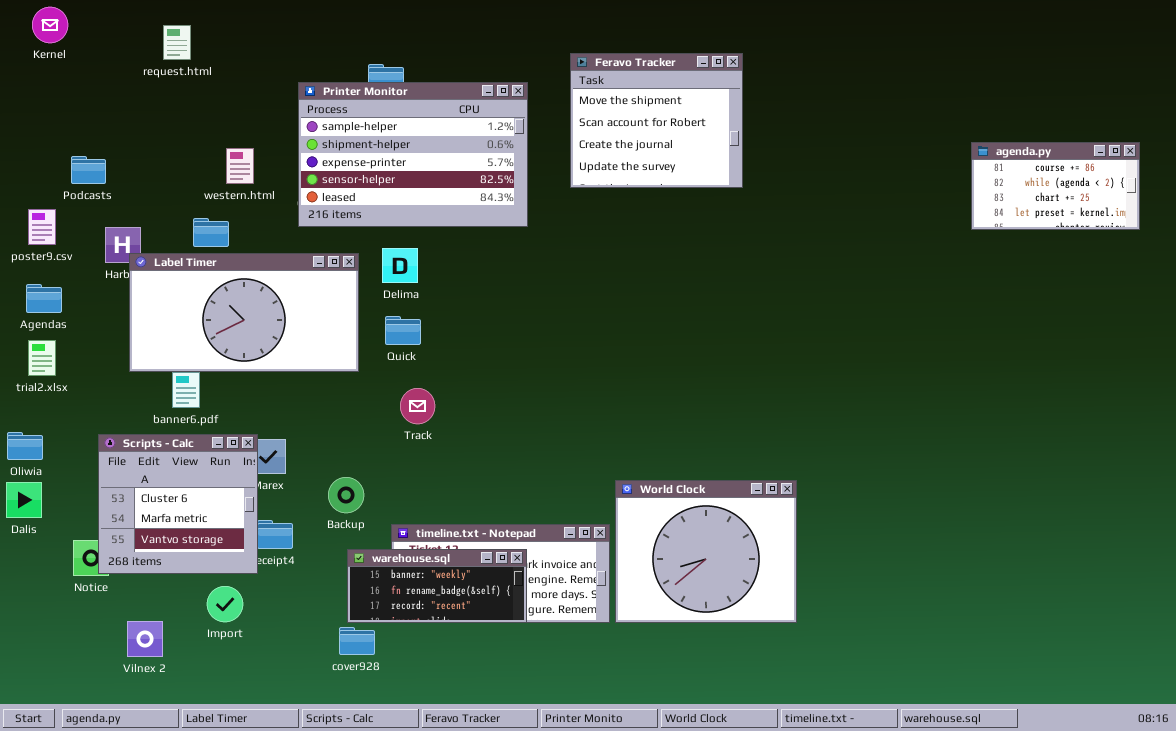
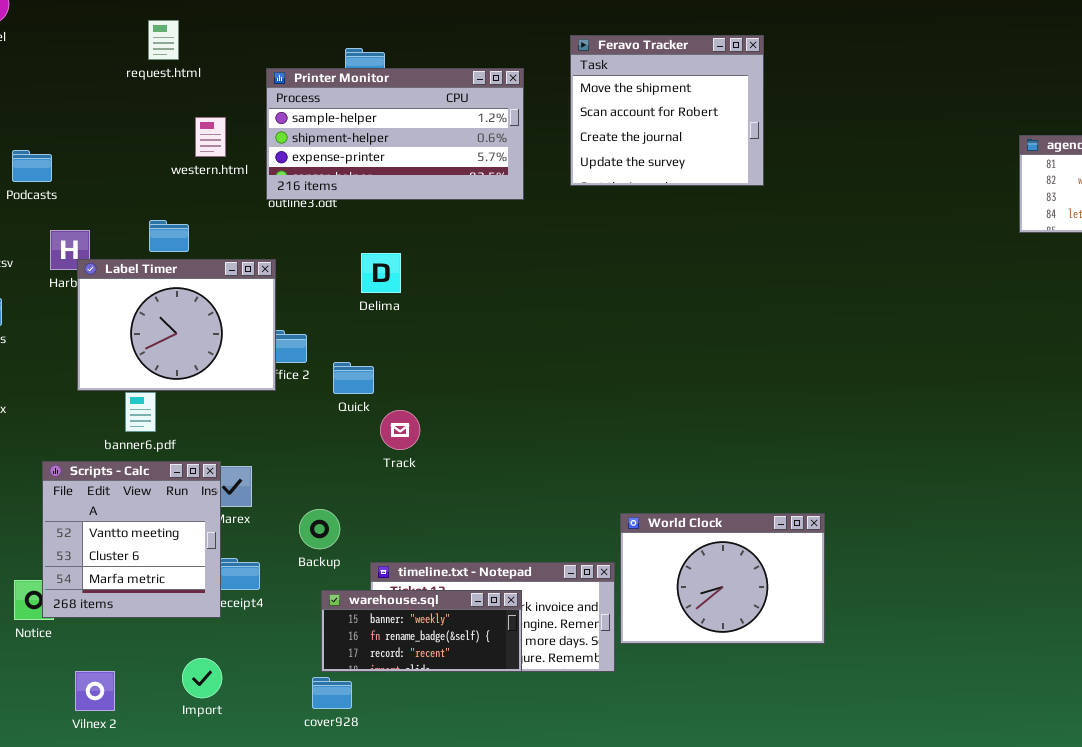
request.html: [163,25,191,60] -> [148,20,179,60], moved
Printer Monitor: [298,82,528,227] -> [266,68,524,200], resized
western.html: [226,148,254,184] -> [195,117,226,157], moved
Label Timer: [129,253,359,372] -> [77,259,276,391], resized
Quick: [385,316,421,345] -> [333,362,374,394], moved
Scripts - Calc: [98,434,258,574] -> [42,461,221,618], scrolled up 1 row
World Clock: [615,480,797,623] -> [620,513,825,644], resized
Import: [207,586,243,622] -> [182,658,222,698], moved

